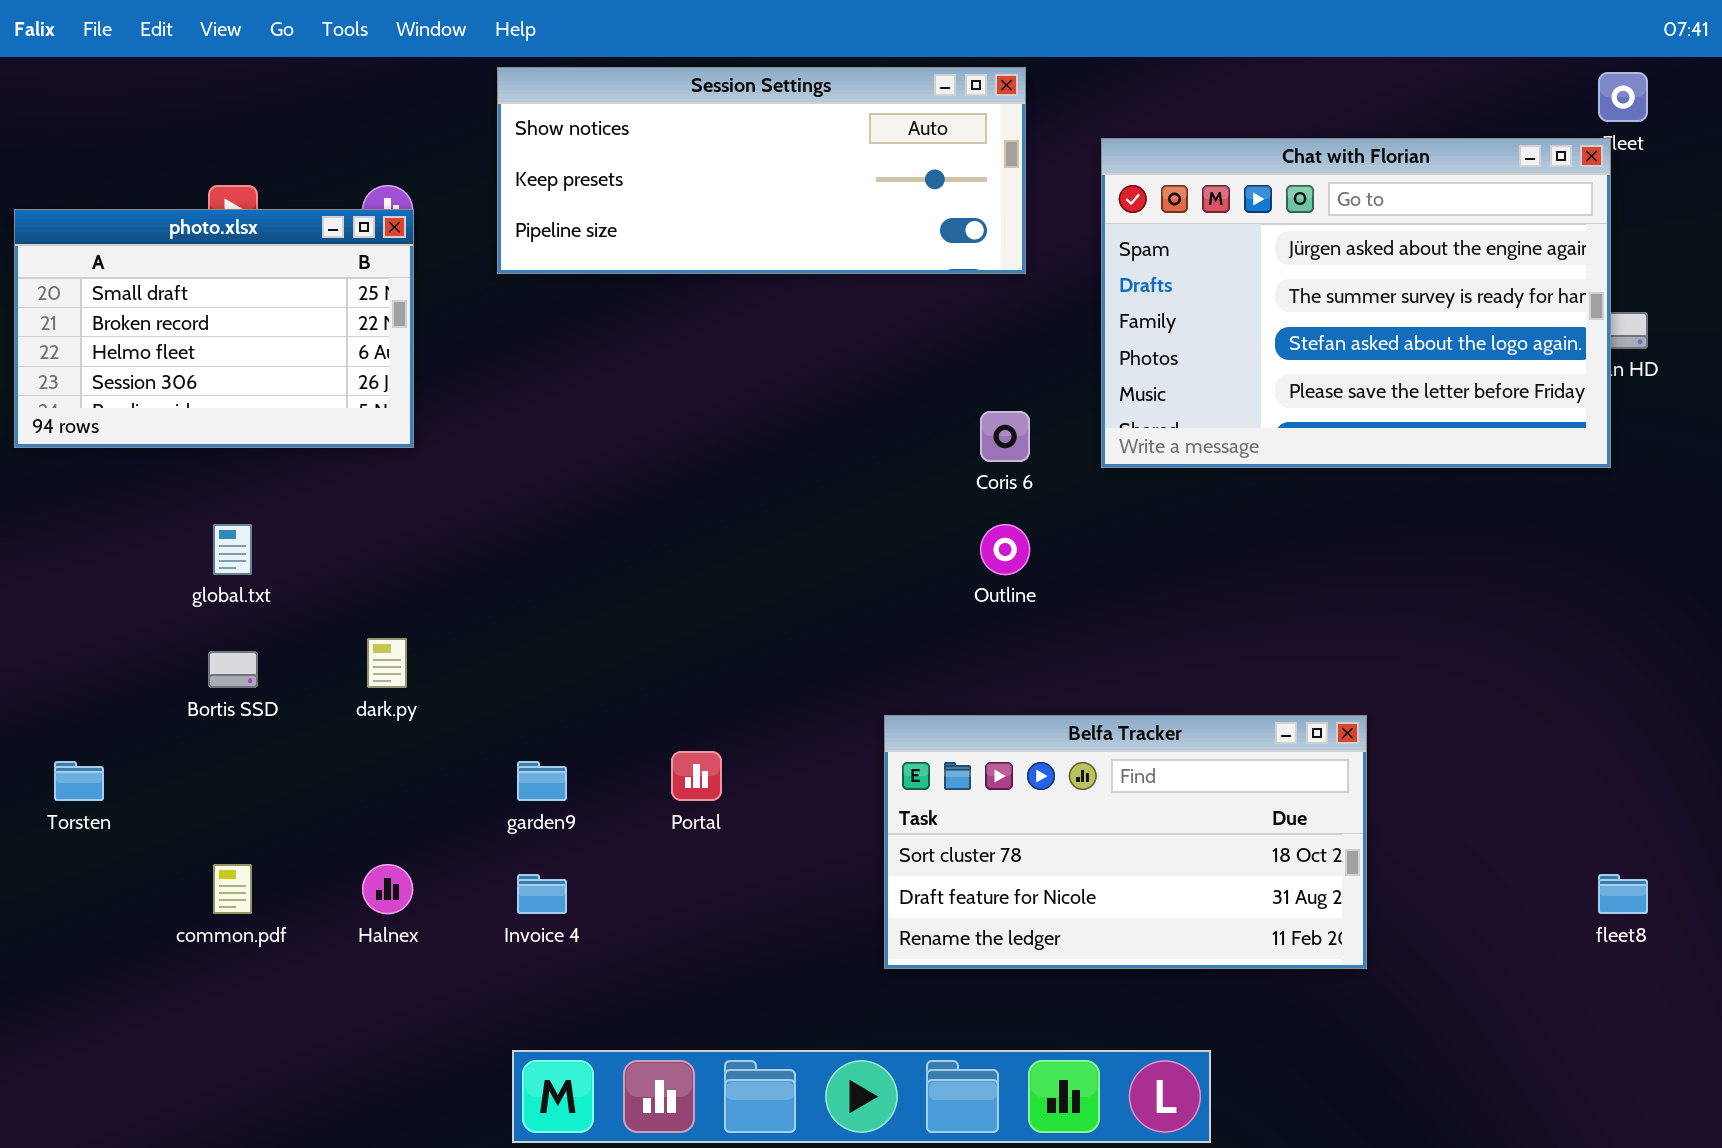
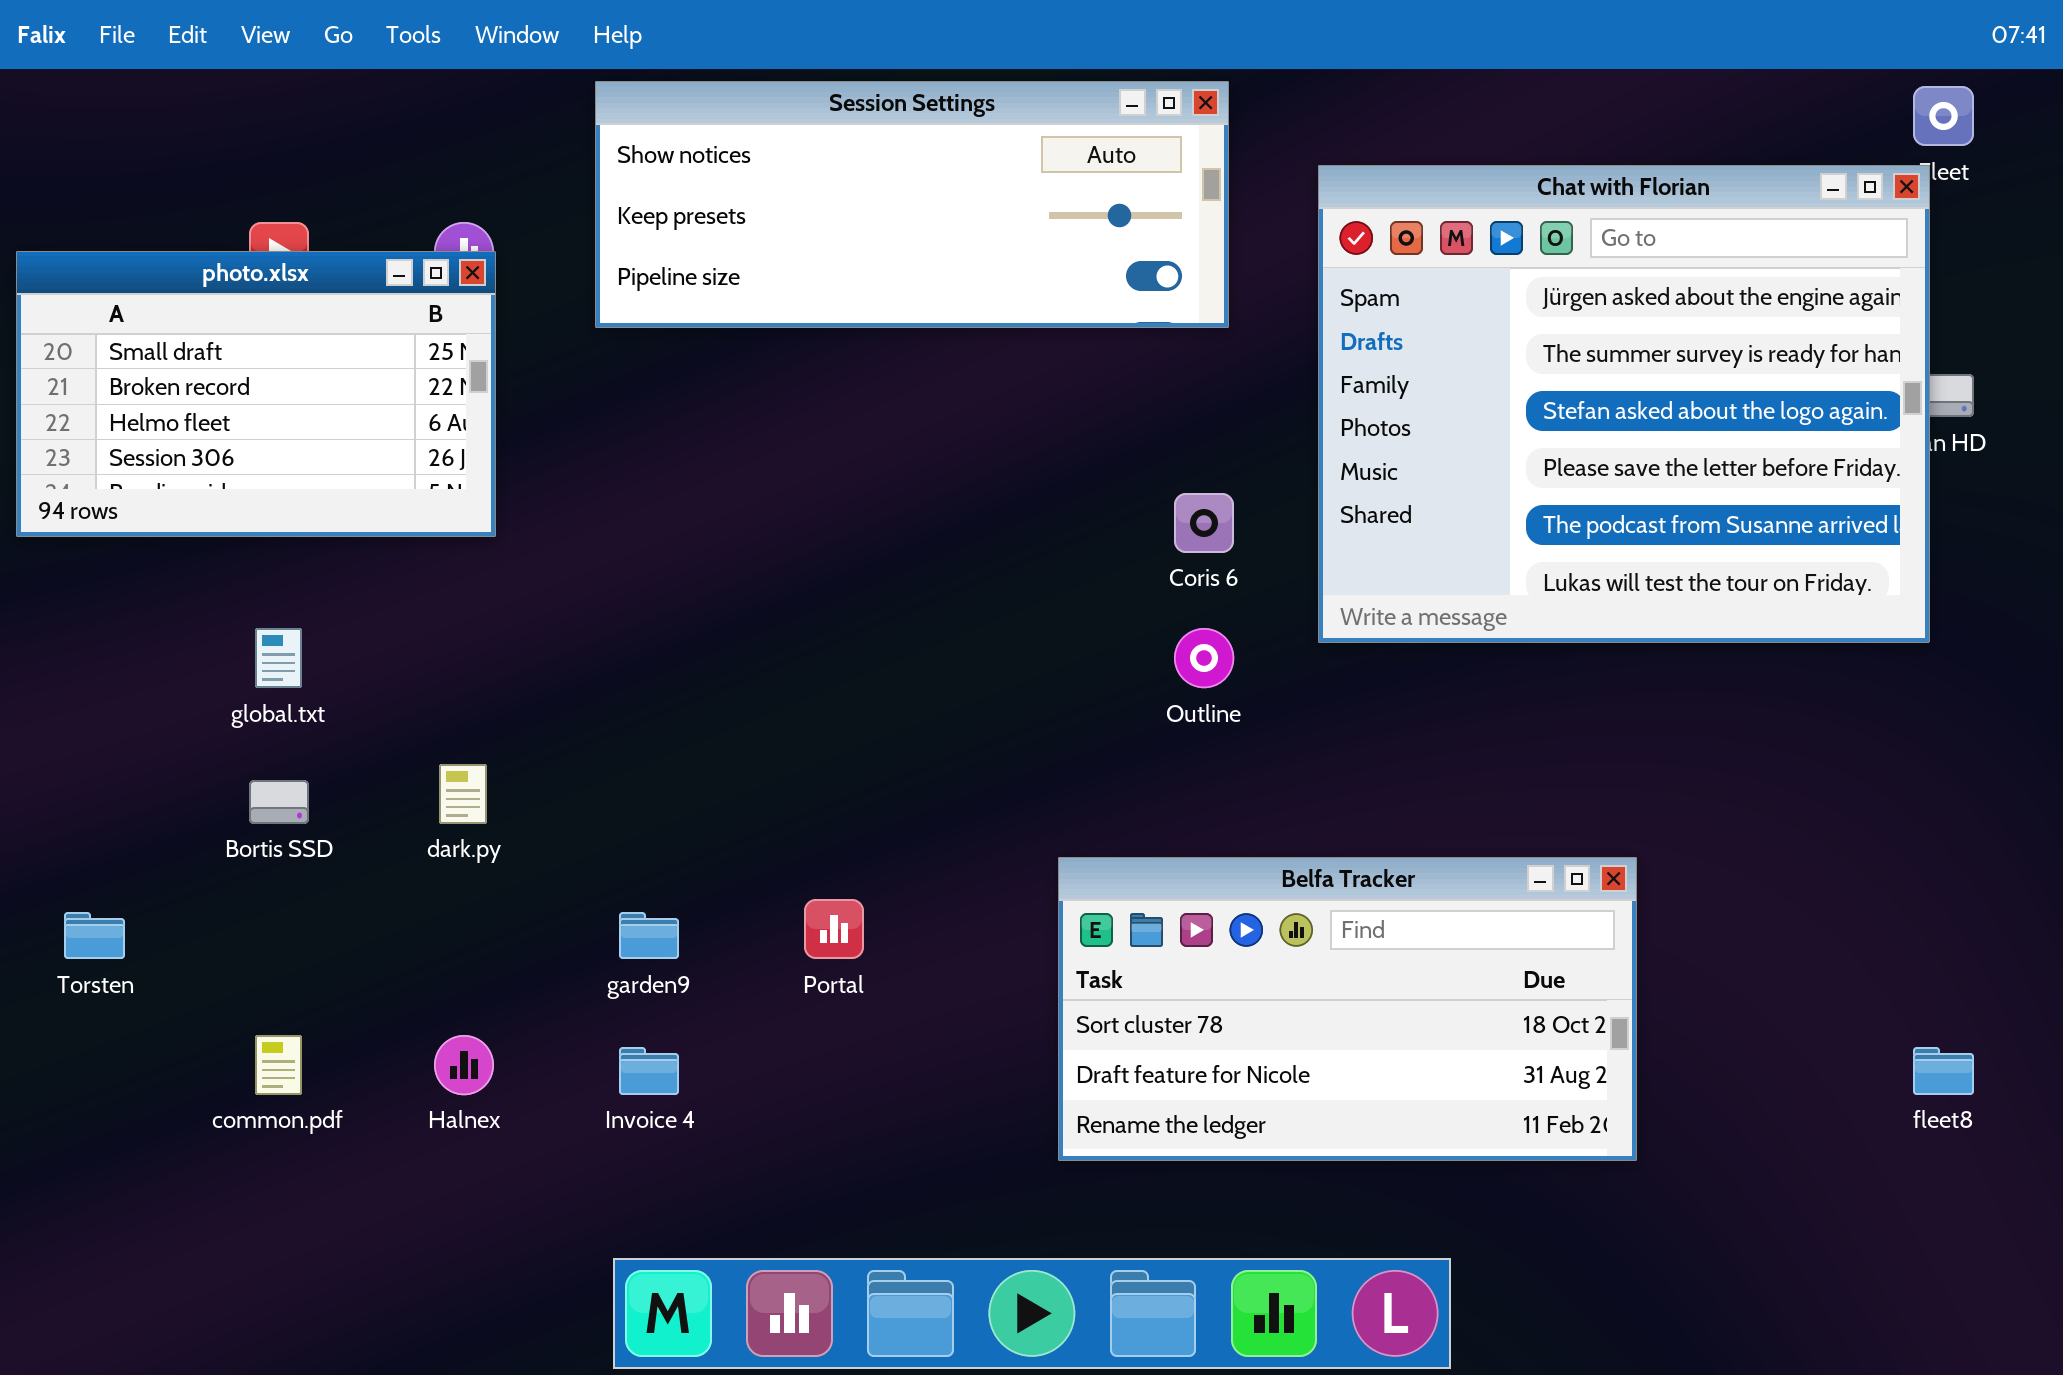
Chat with Florian: [1101,138,1611,468] -> [1318,165,1930,643], resized

